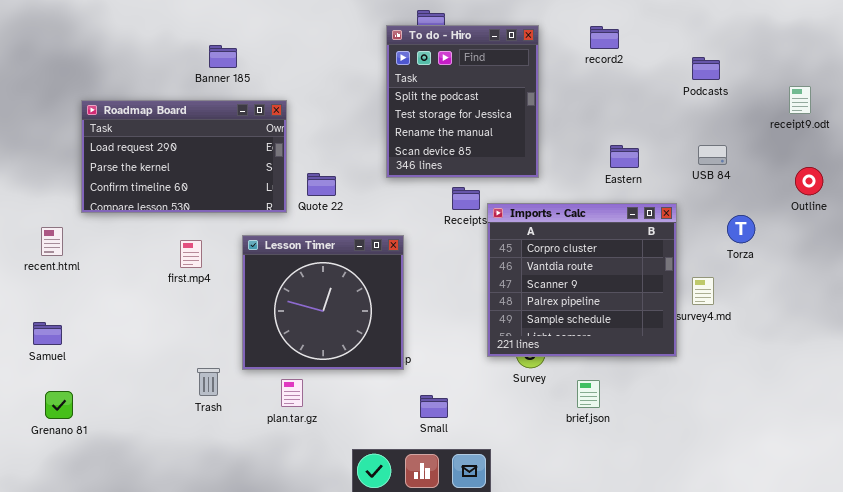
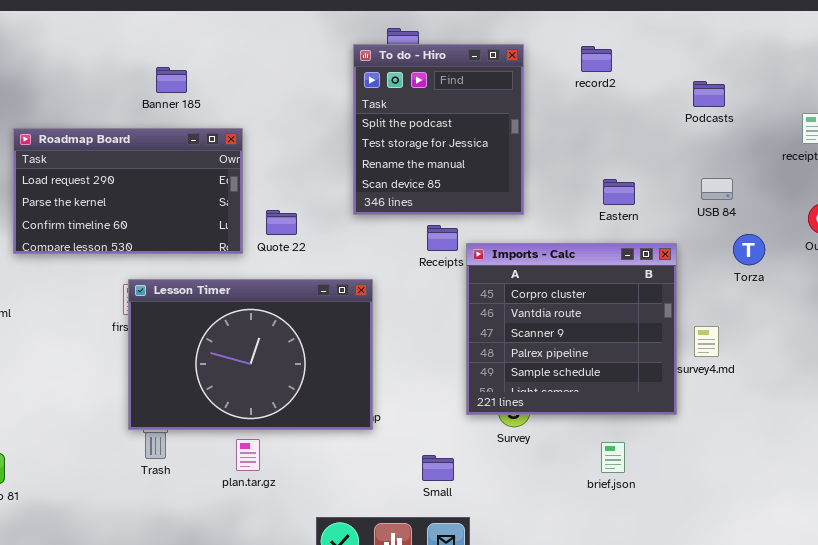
Torza: [727,215,755,243] -> [733,234,765,265], moved
Lesson Timer: [242,235,404,370] -> [128,279,373,430], resized
brief.json: [577,380,600,408] -> [601,442,625,473], moved
Small: [420,395,448,418] -> [422,455,454,481], moved

